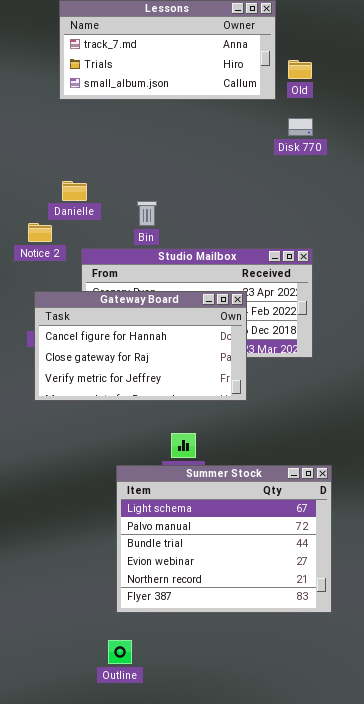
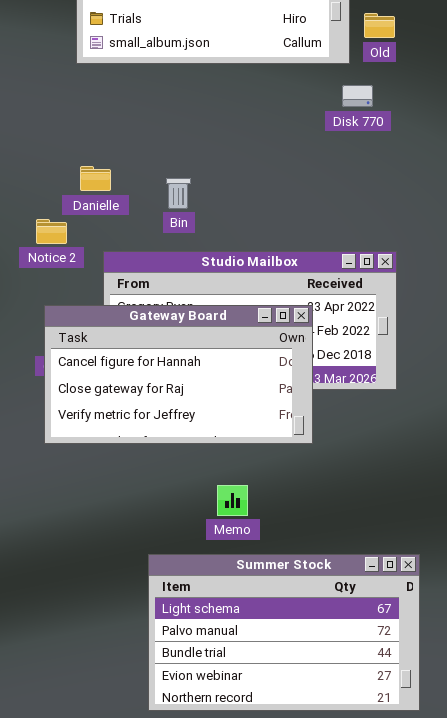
Disk 770: [288,118,313,136] -> [342,85,373,107], moved
Bin: [137,201,157,226] -> [166,178,191,209], moved
Summer Stock: [116,465,332,613] -> [148,554,420,711], resized

